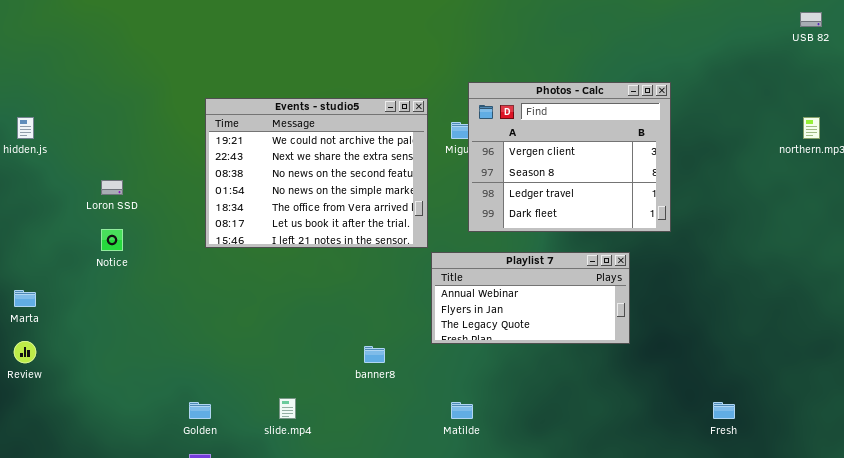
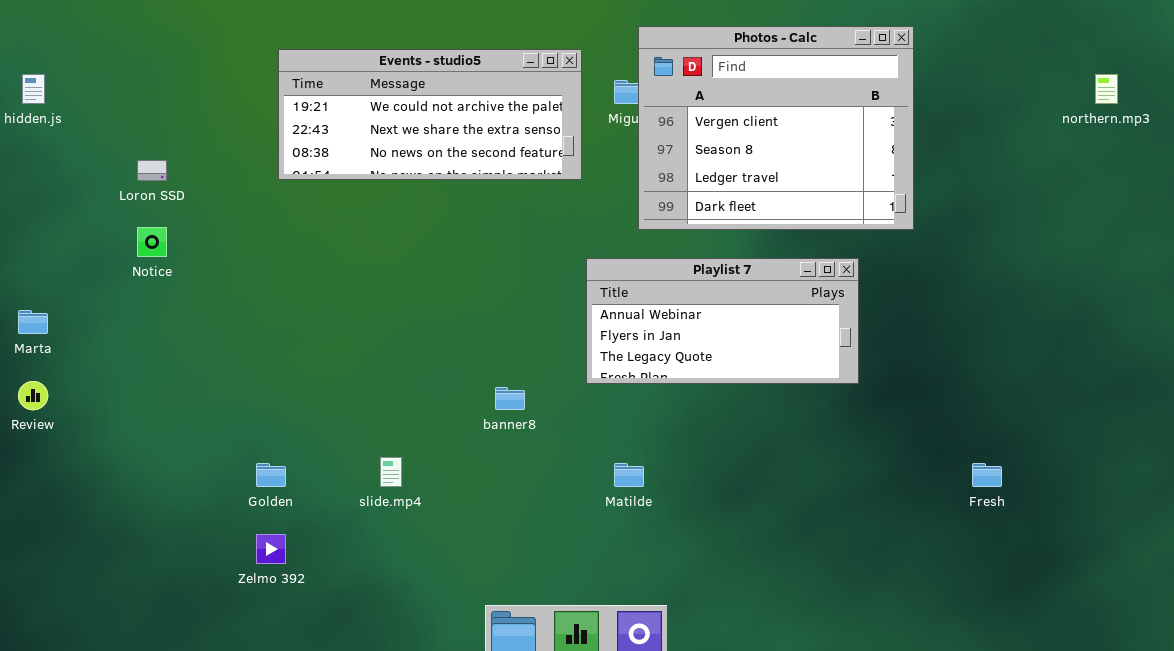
Events - studio5: [205,98,428,248] -> [278,49,582,180], resized

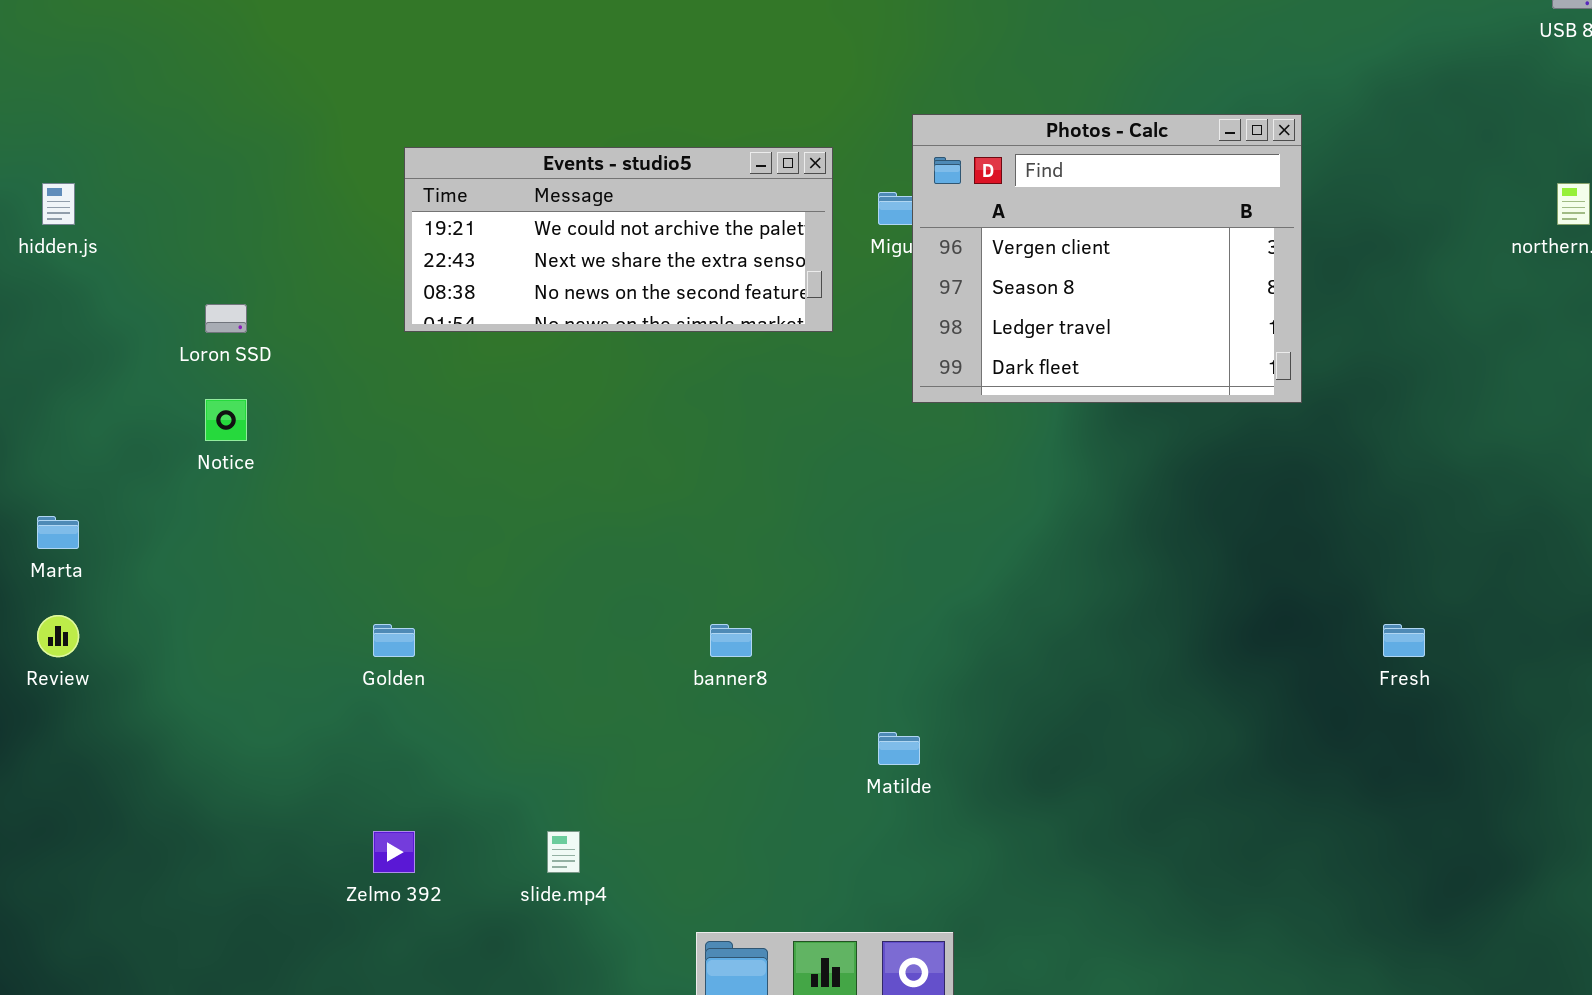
Playlist 7: [586,258,859,384] -> none, closed
slide.mp4: [380,457,402,487] -> [547,831,580,873], moved
Golden: [256,463,286,487] -> [373,624,415,657], moved
Fresh: [972,463,1002,487] -> [1383,624,1425,657], moved

